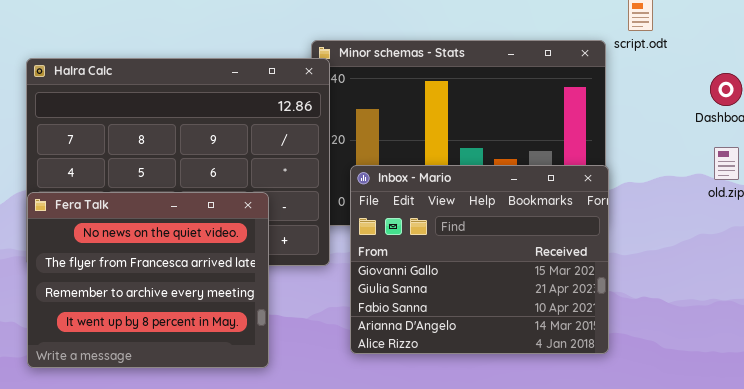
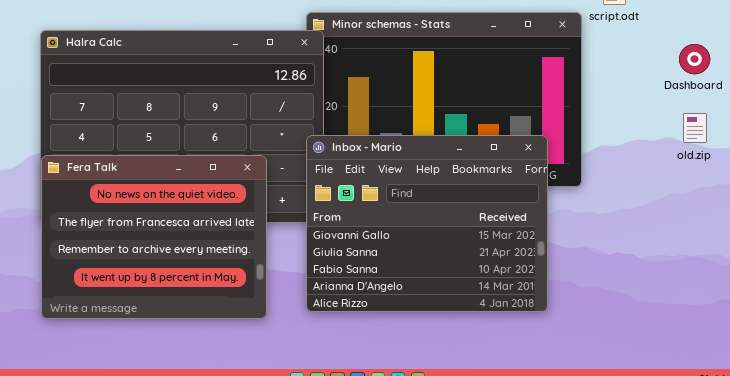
Inbox - Mario: [350,165,609,354] -> [306,135,548,312], moved

